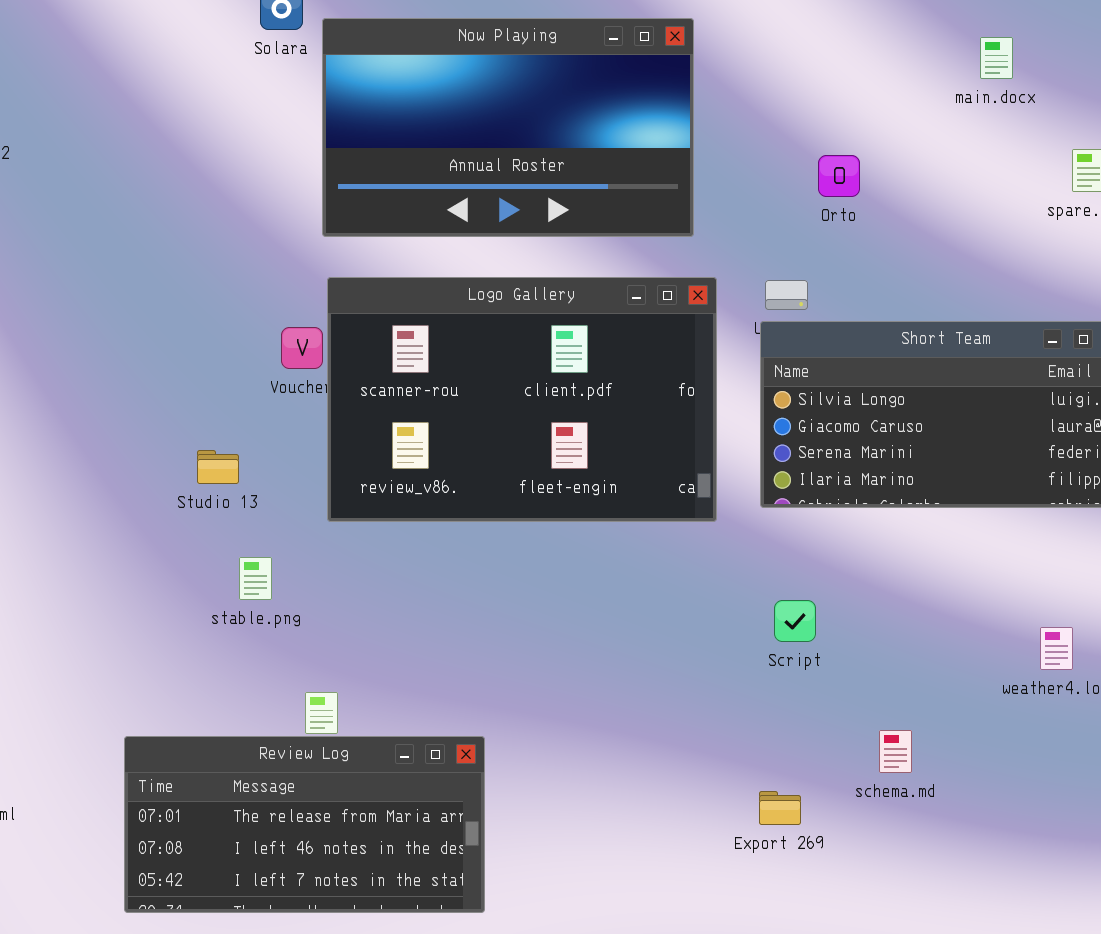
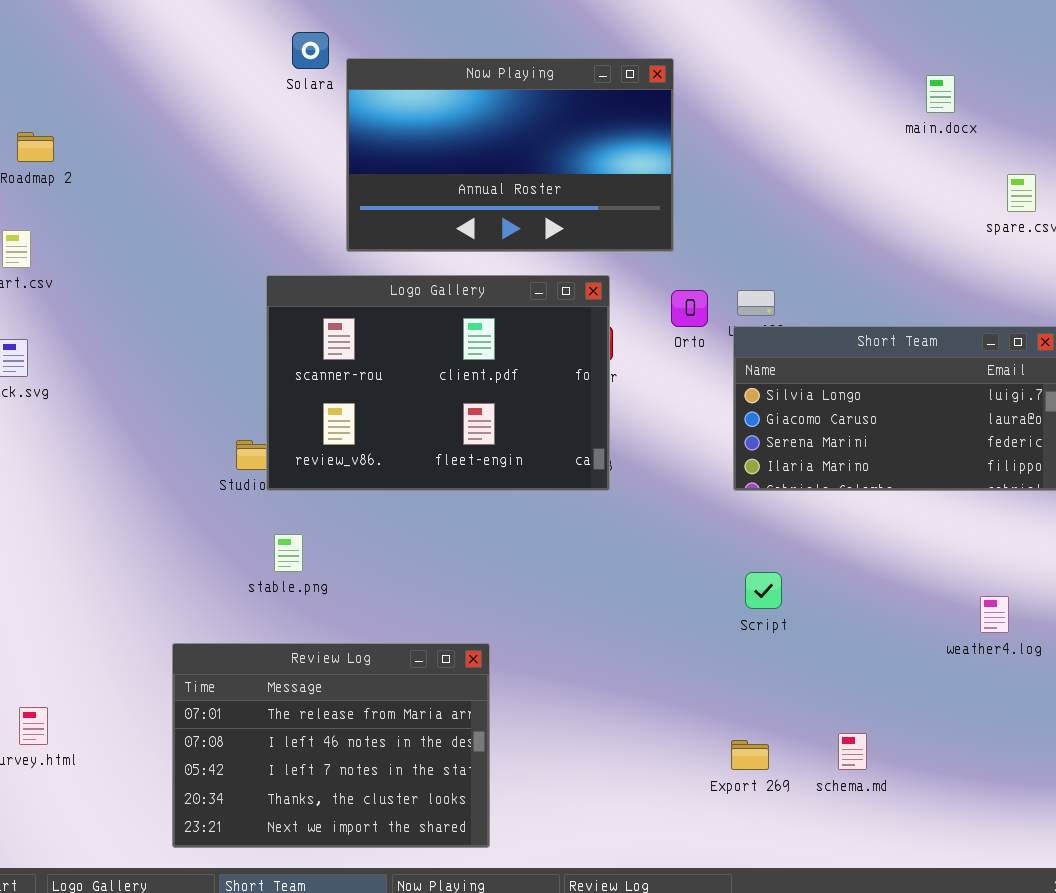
Orto: [818,155,860,197] -> [671,290,708,327], moved
Logo Gallery: [327,277,717,522] -> [266,275,610,491], moved
schema.md: [879,730,912,773] -> [838,733,867,770], moved
Review Log: [124,736,485,913] -> [172,643,490,848], resized

